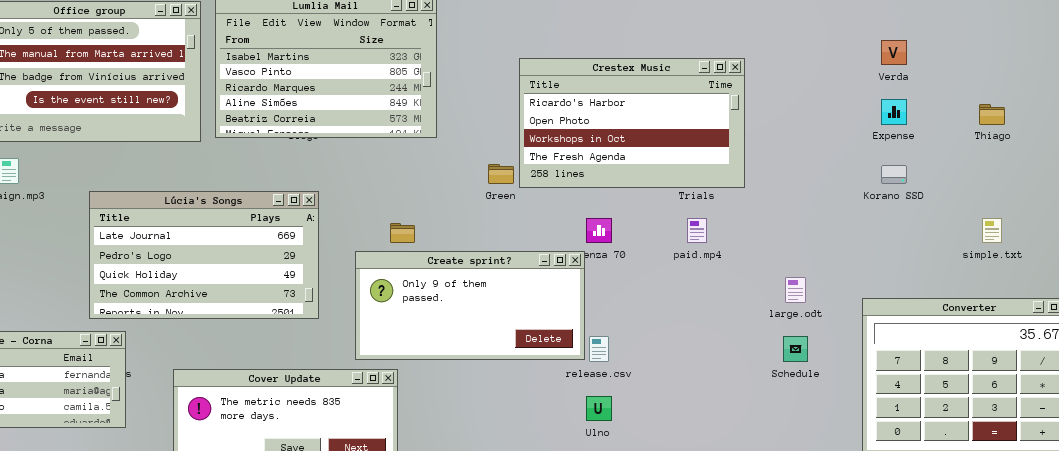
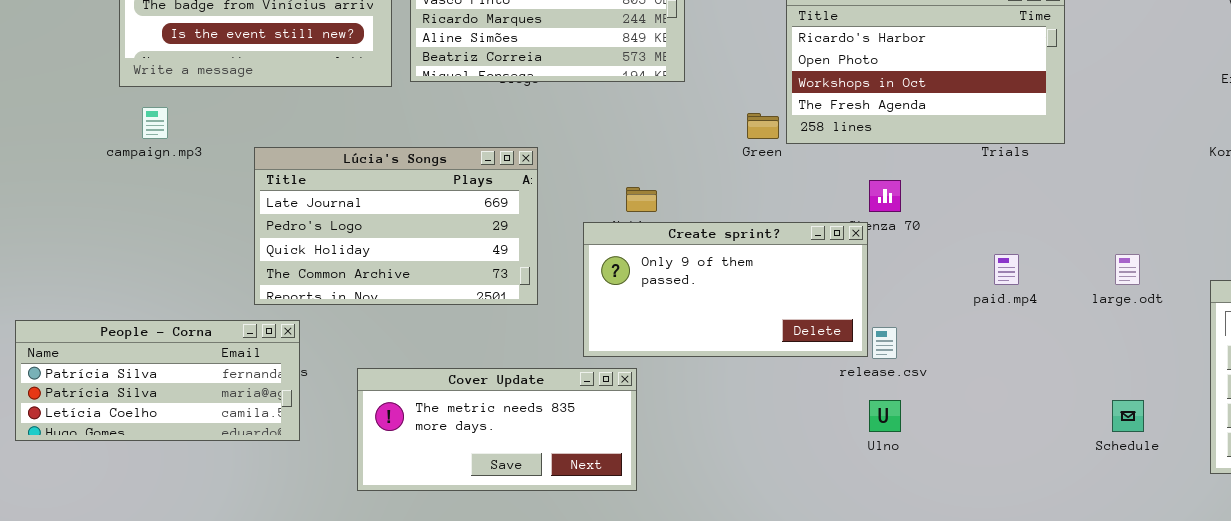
paid.mp4: [687,218,707,243] -> [994,254,1019,285], moved
Schedule: [783,336,808,362] -> [1112,400,1144,432], moved

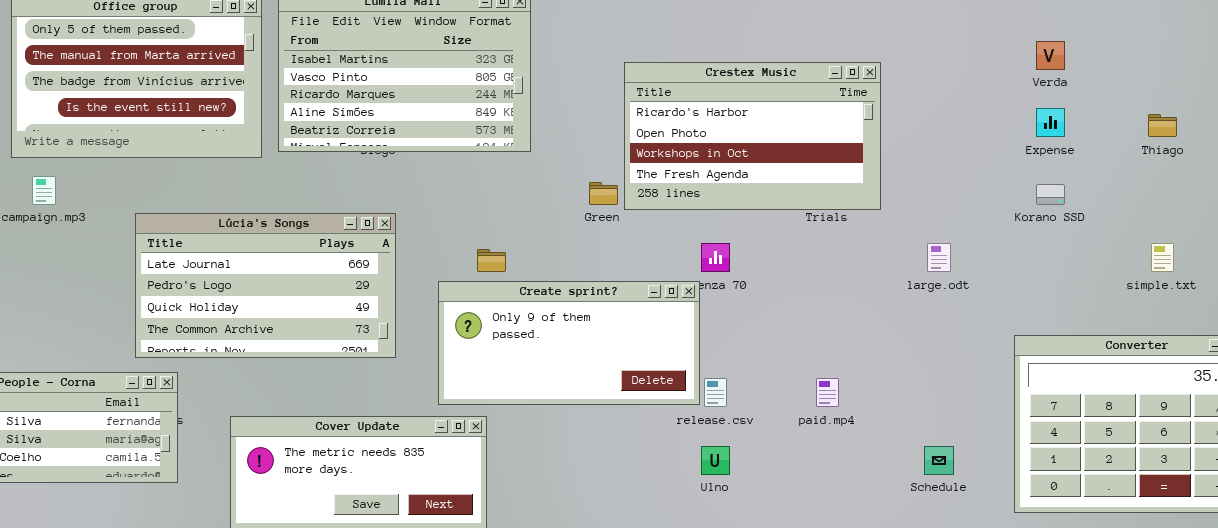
paid.mp4: [994,254,1019,285] -> [816,378,839,407], moved
large.odt: [1115,254,1140,285] -> [927,243,951,272], moved

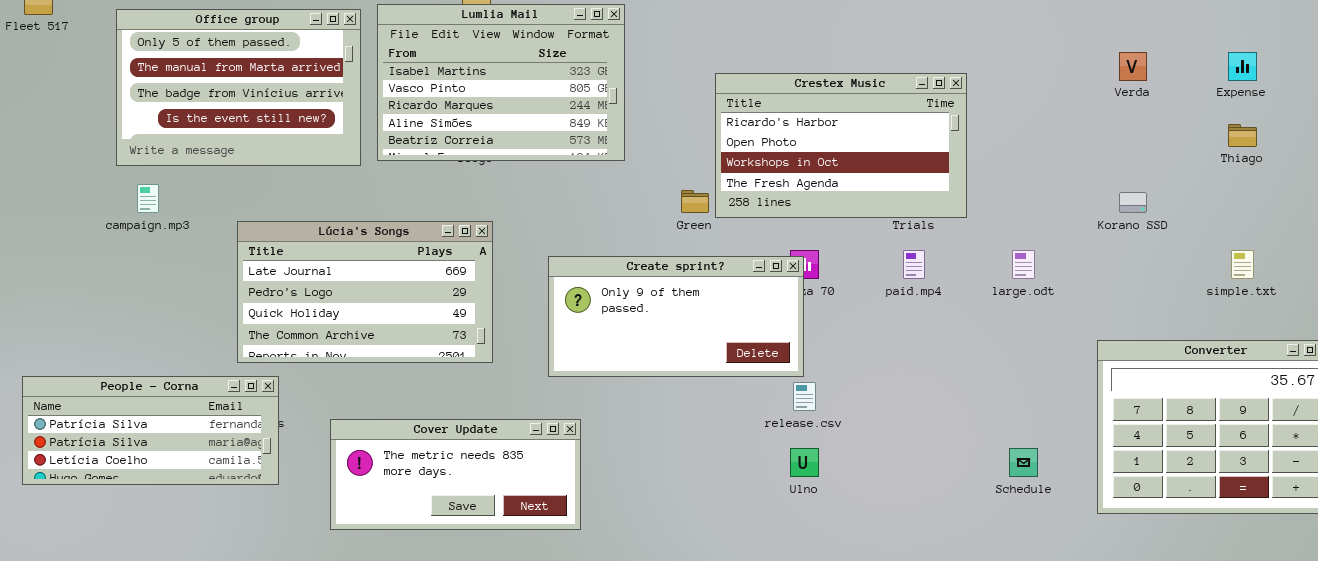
Expense: [1036,108,1065,137] -> [1228,52,1257,81], moved
Create sprint?: [438,281,700,405] -> [548,256,804,377], moved
paid.mp4: [816,378,839,407] -> [903,250,925,279], moved

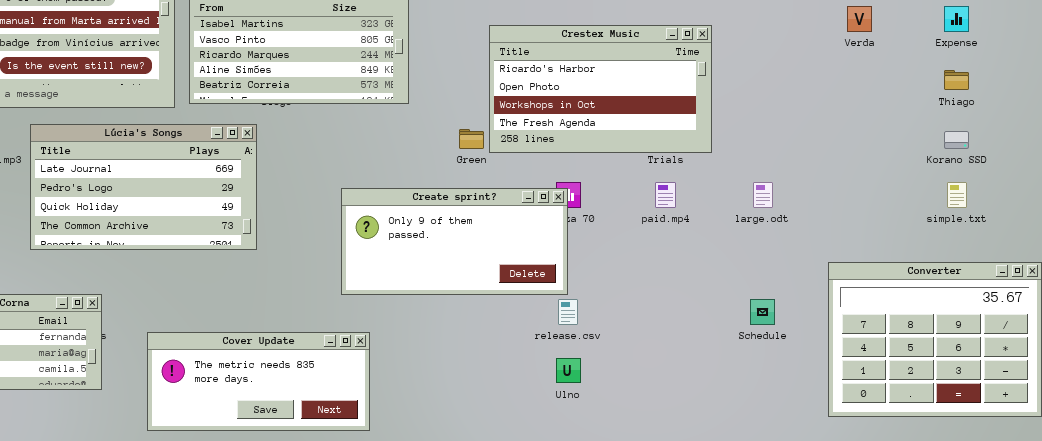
Korano SSD: [1119,192,1147,213] -> [944,131,969,149], moved
Lúcia's Songs: [237,221,493,363] -> [30,124,257,250], moved
Schedule: [1009,448,1038,477] -> [750,299,775,325], moved

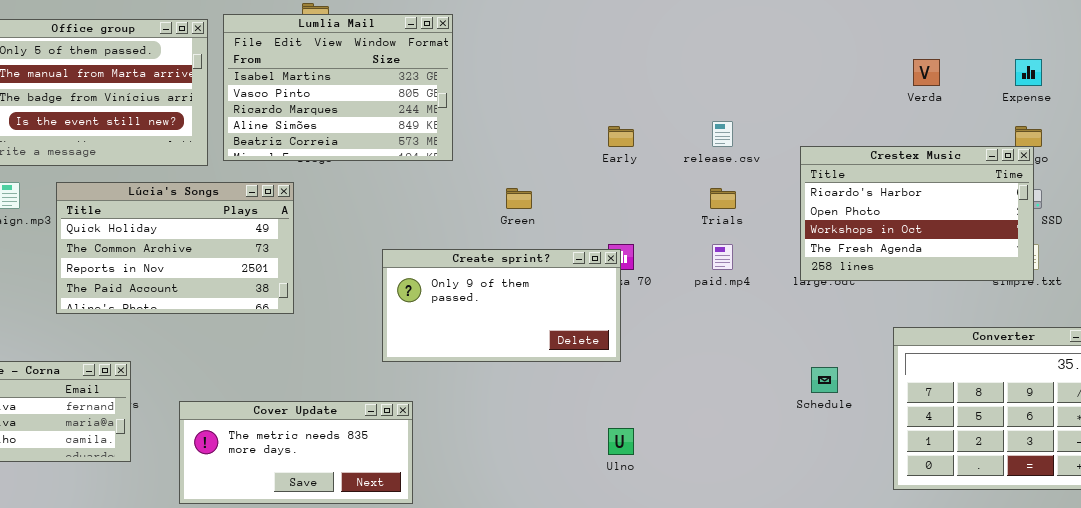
Crestex Music: [489,25,712,153] -> [800,146,1034,281], moved
Lúcia's Songs: [30,124,257,250] -> [56,182,294,314], scrolled down 2 rows
release.csv: [558,299,578,325] -> [712,121,733,147], moved

